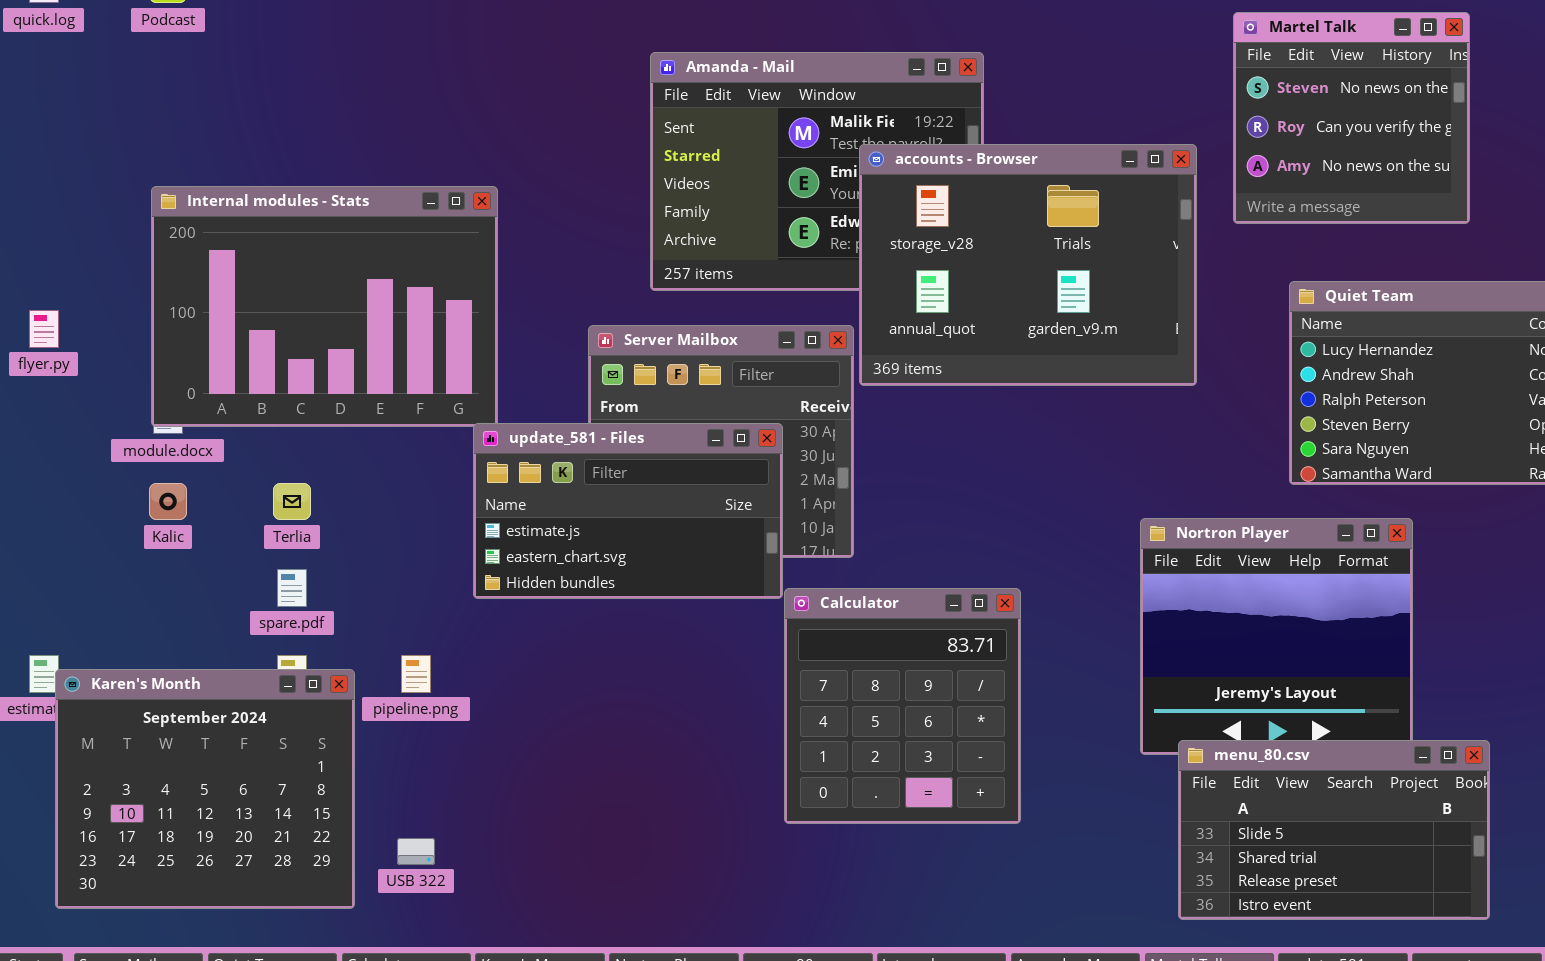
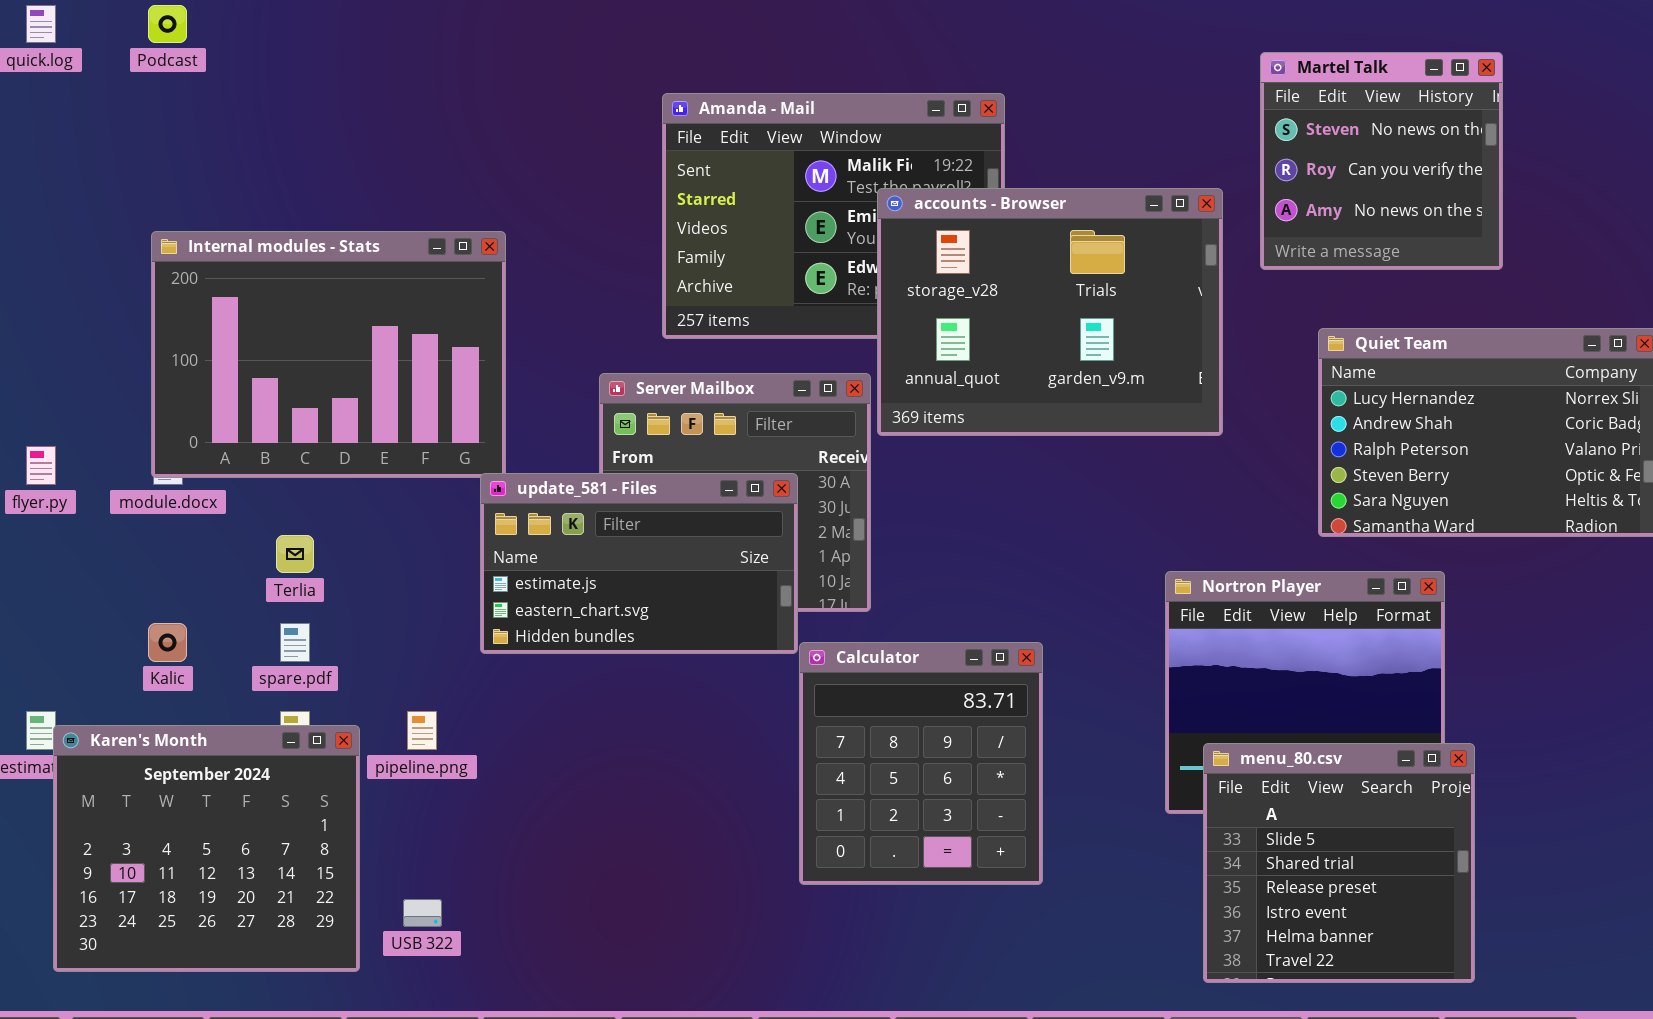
flyer.py: [29,310,59,348] -> [26,446,56,485], moved
Kalic: [149,483,187,520] -> [148,623,187,662], moved
menu_80.csv: [1178,740,1490,920] -> [1203,743,1475,983], resized

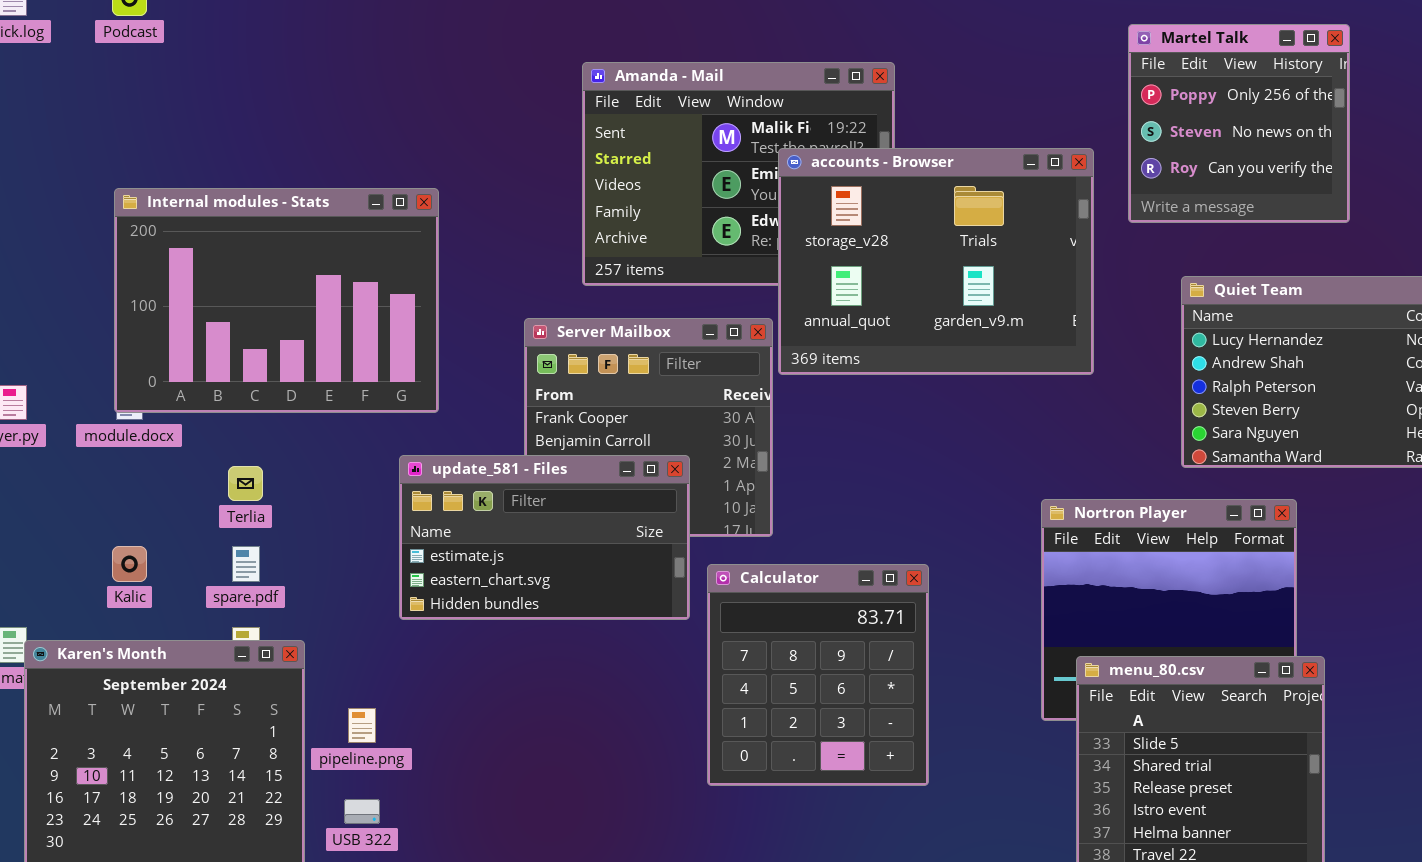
Martel Talk: [1260,52,1503,270] -> [1128,24,1350,223], scrolled up 1 row
update_581 - Files: [480,473,798,654] -> [399,455,690,620], moved
pipeline.png: [407,711,437,750] -> [348,708,376,743], moved

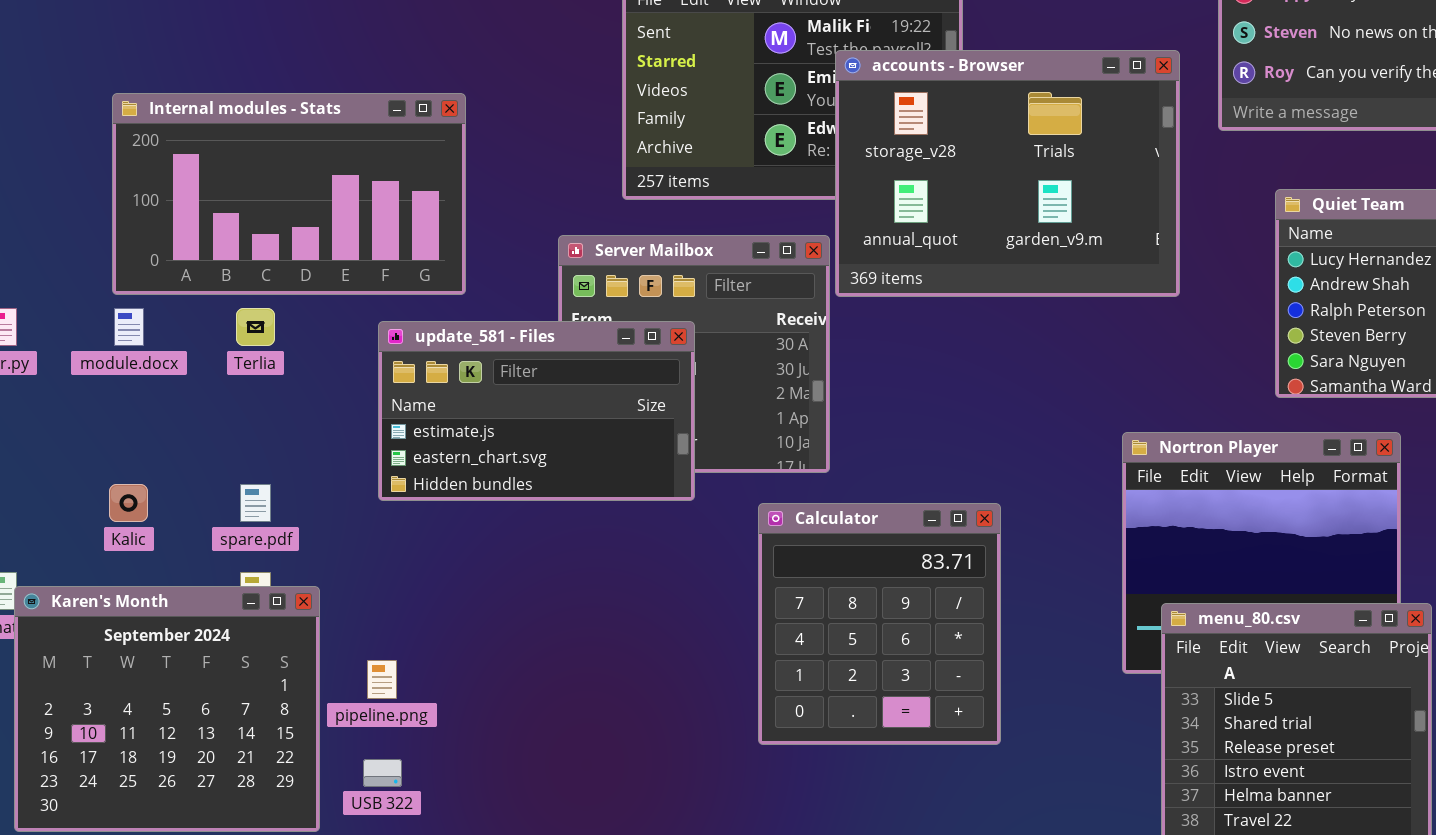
Internal modules - Stats: [114,188,439,413] -> [112,93,466,295], resized
update_581 - Files: [399,455,690,620] -> [378,321,695,501], moved
Terlia: [228,466,263,501] -> [236,308,275,346], moved

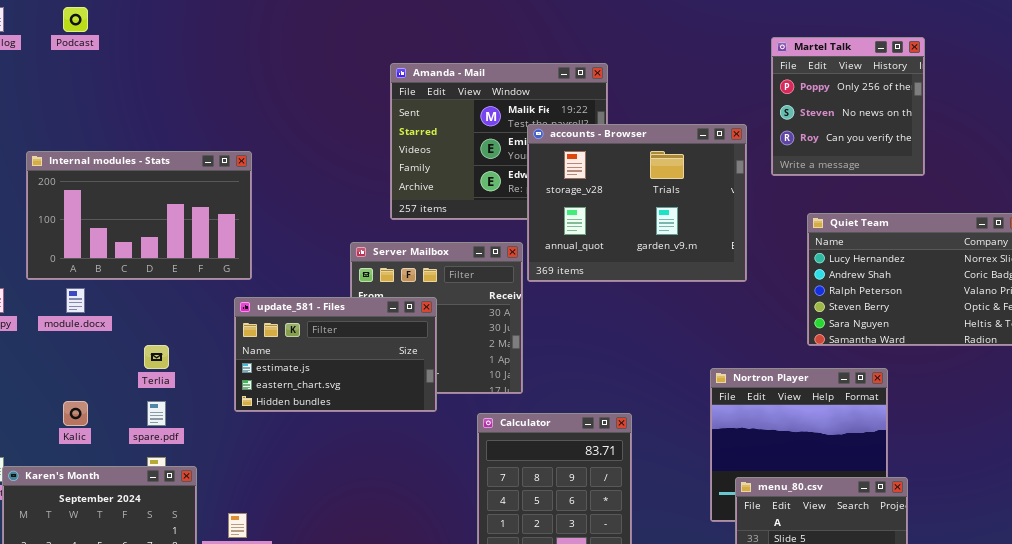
Internal modules - Stats: [112,93,466,295] -> [26,151,252,280], moved
Terlia: [236,308,275,346] -> [144,345,169,369], moved

